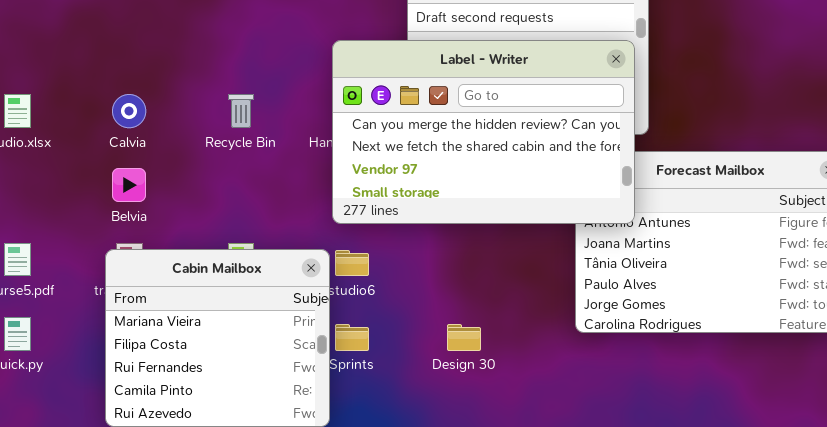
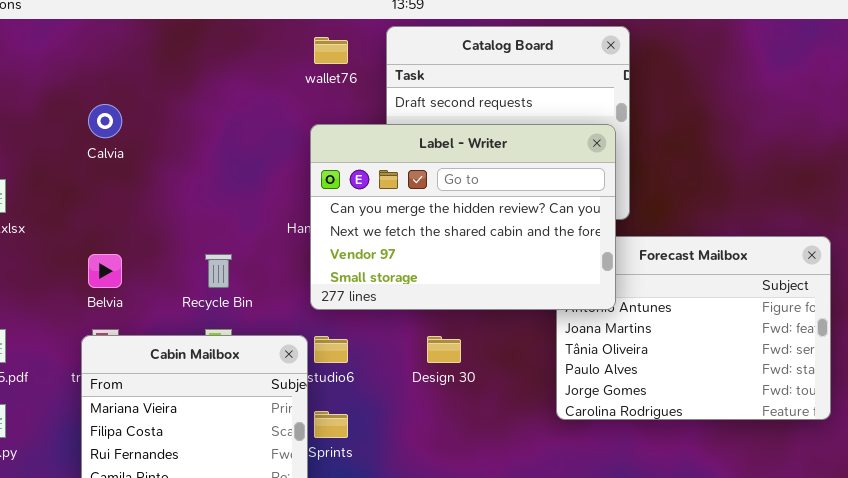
Calvia: [112,94,146,128] -> [88,104,122,138], moved
Recycle Bin: [228,94,254,128] -> [205,254,232,288], moved
Design 30: [447,324,481,351] -> [427,336,461,363], moved

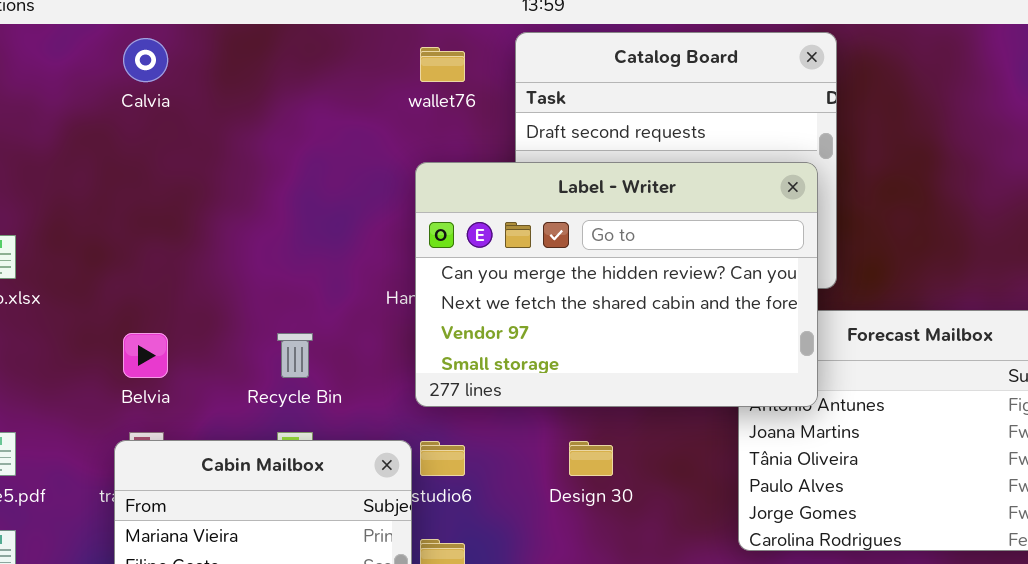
Calvia: [88,104,122,138] -> [123,38,168,82], moved

